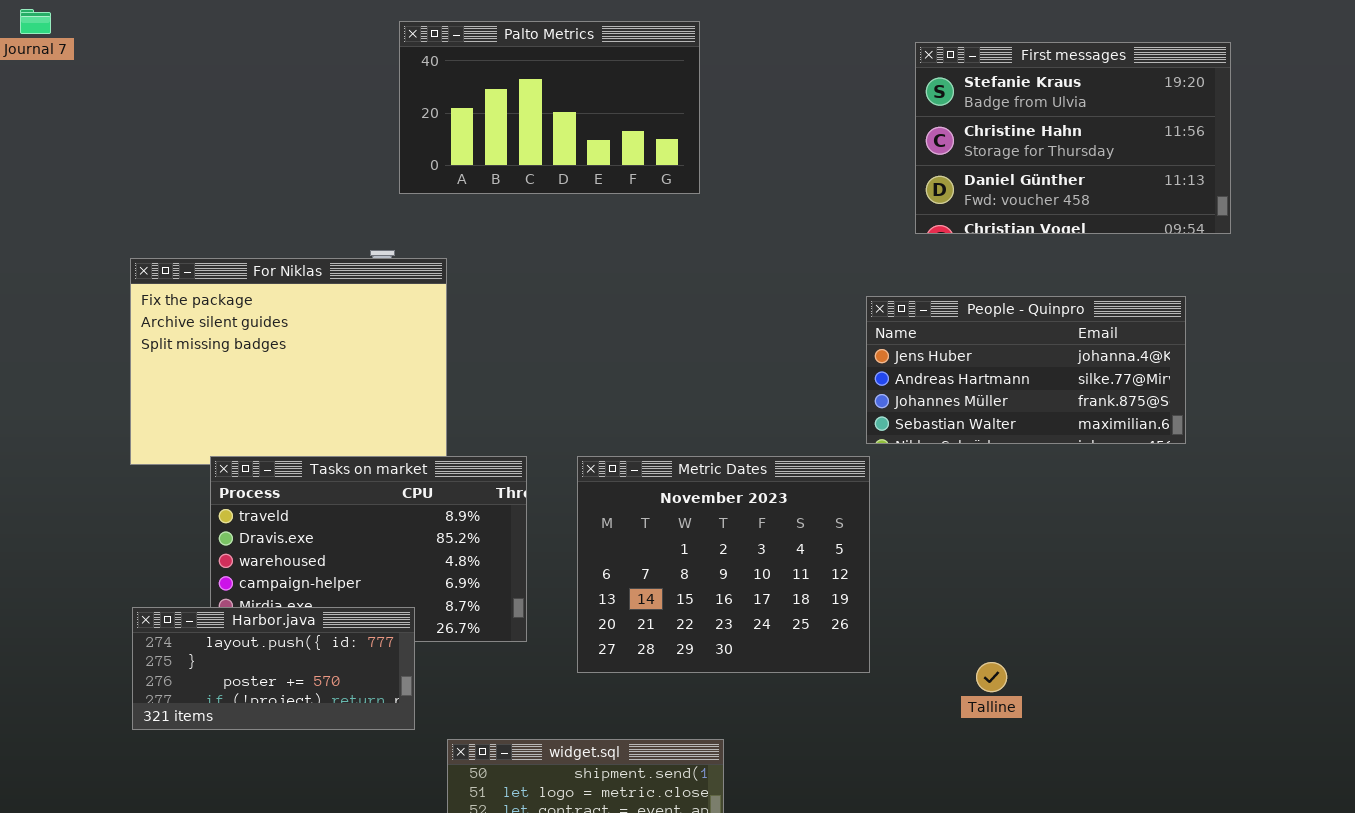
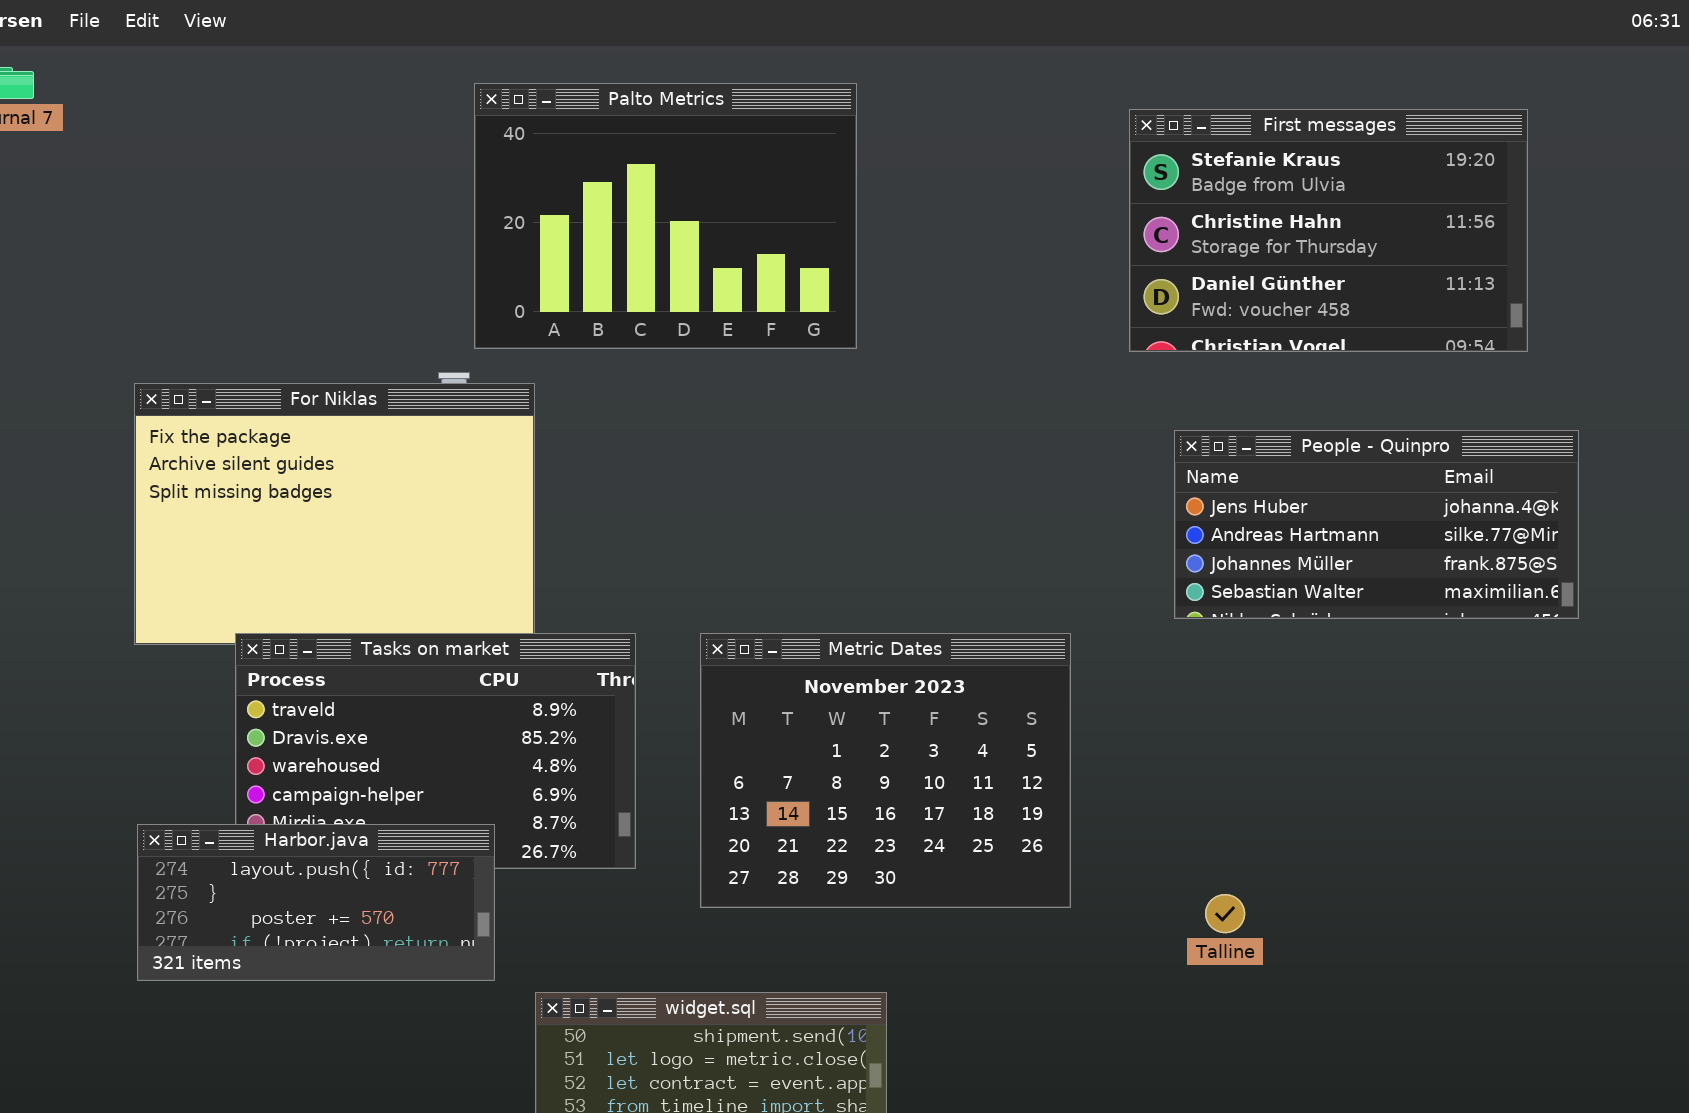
Palto Metrics: [399,21,700,194] -> [474,83,857,349], resized
People - Quinpro: [866,296,1186,444] -> [1174,430,1579,619], moved

